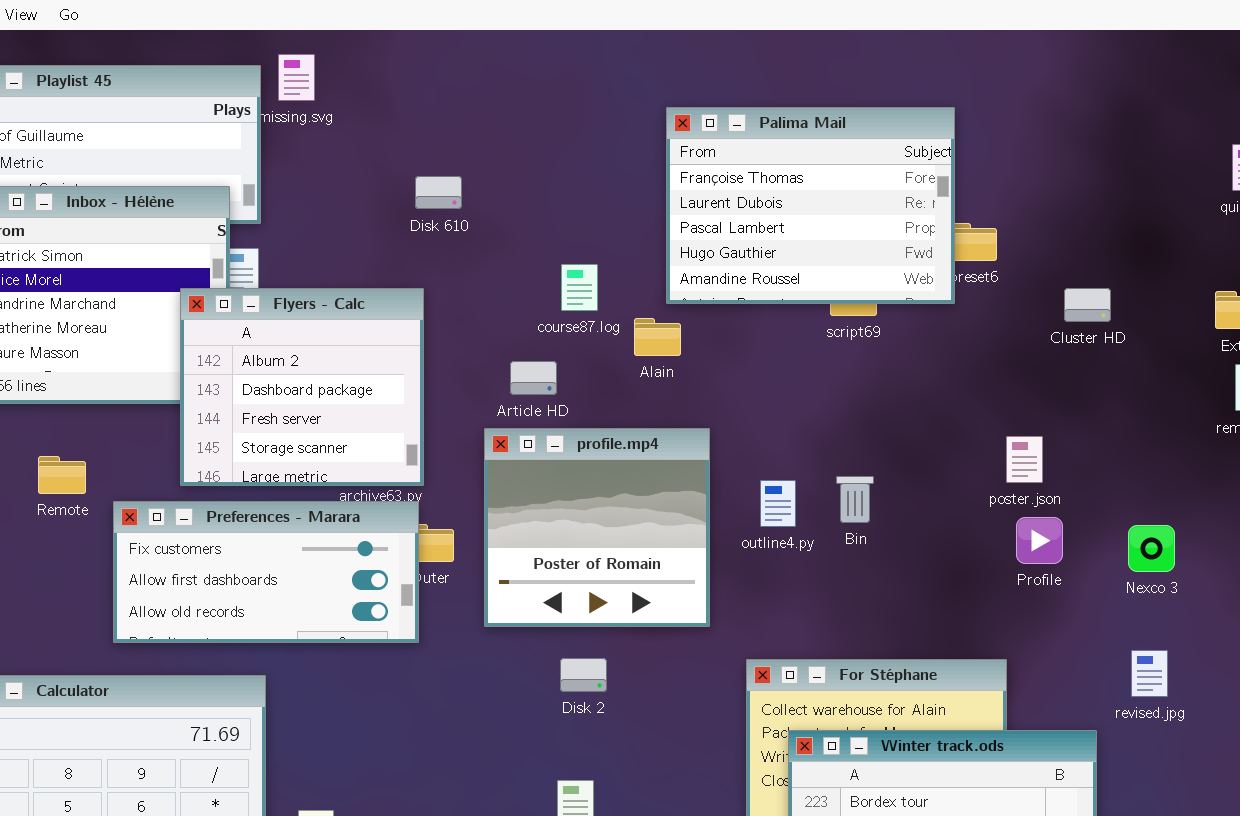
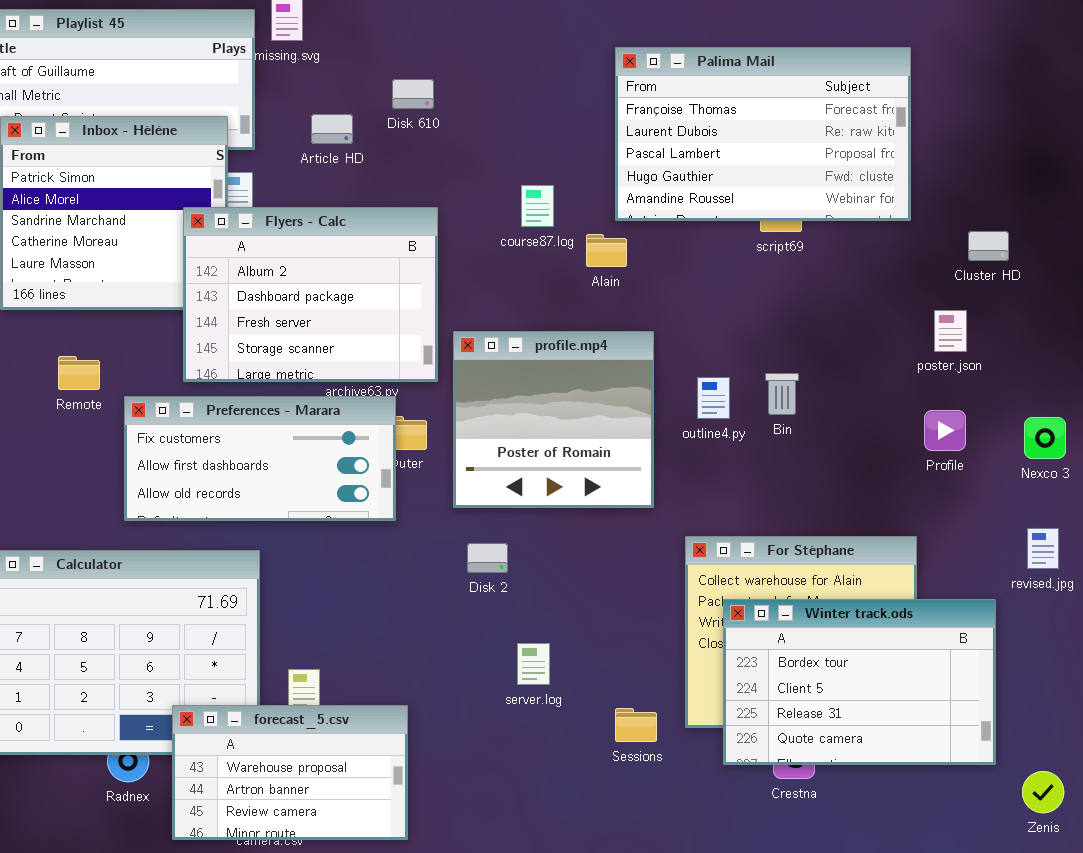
Palima Mail: [666,107,955,304] -> [615,47,911,221], resized
Disk 610: [415,176,462,209] -> [392,79,434,109], moved
Flyers - Calc: [180,288,424,486] -> [183,207,438,382], resized
Cluster HD: [1064,288,1111,322] -> [968,231,1009,261], moved
Article HD: [510,361,557,395] -> [311,114,353,144], moved
poster.json: [1006,436,1043,483] -> [934,310,967,352], moved
Disk 2: [560,658,607,692] -> [467,543,508,573], moved

